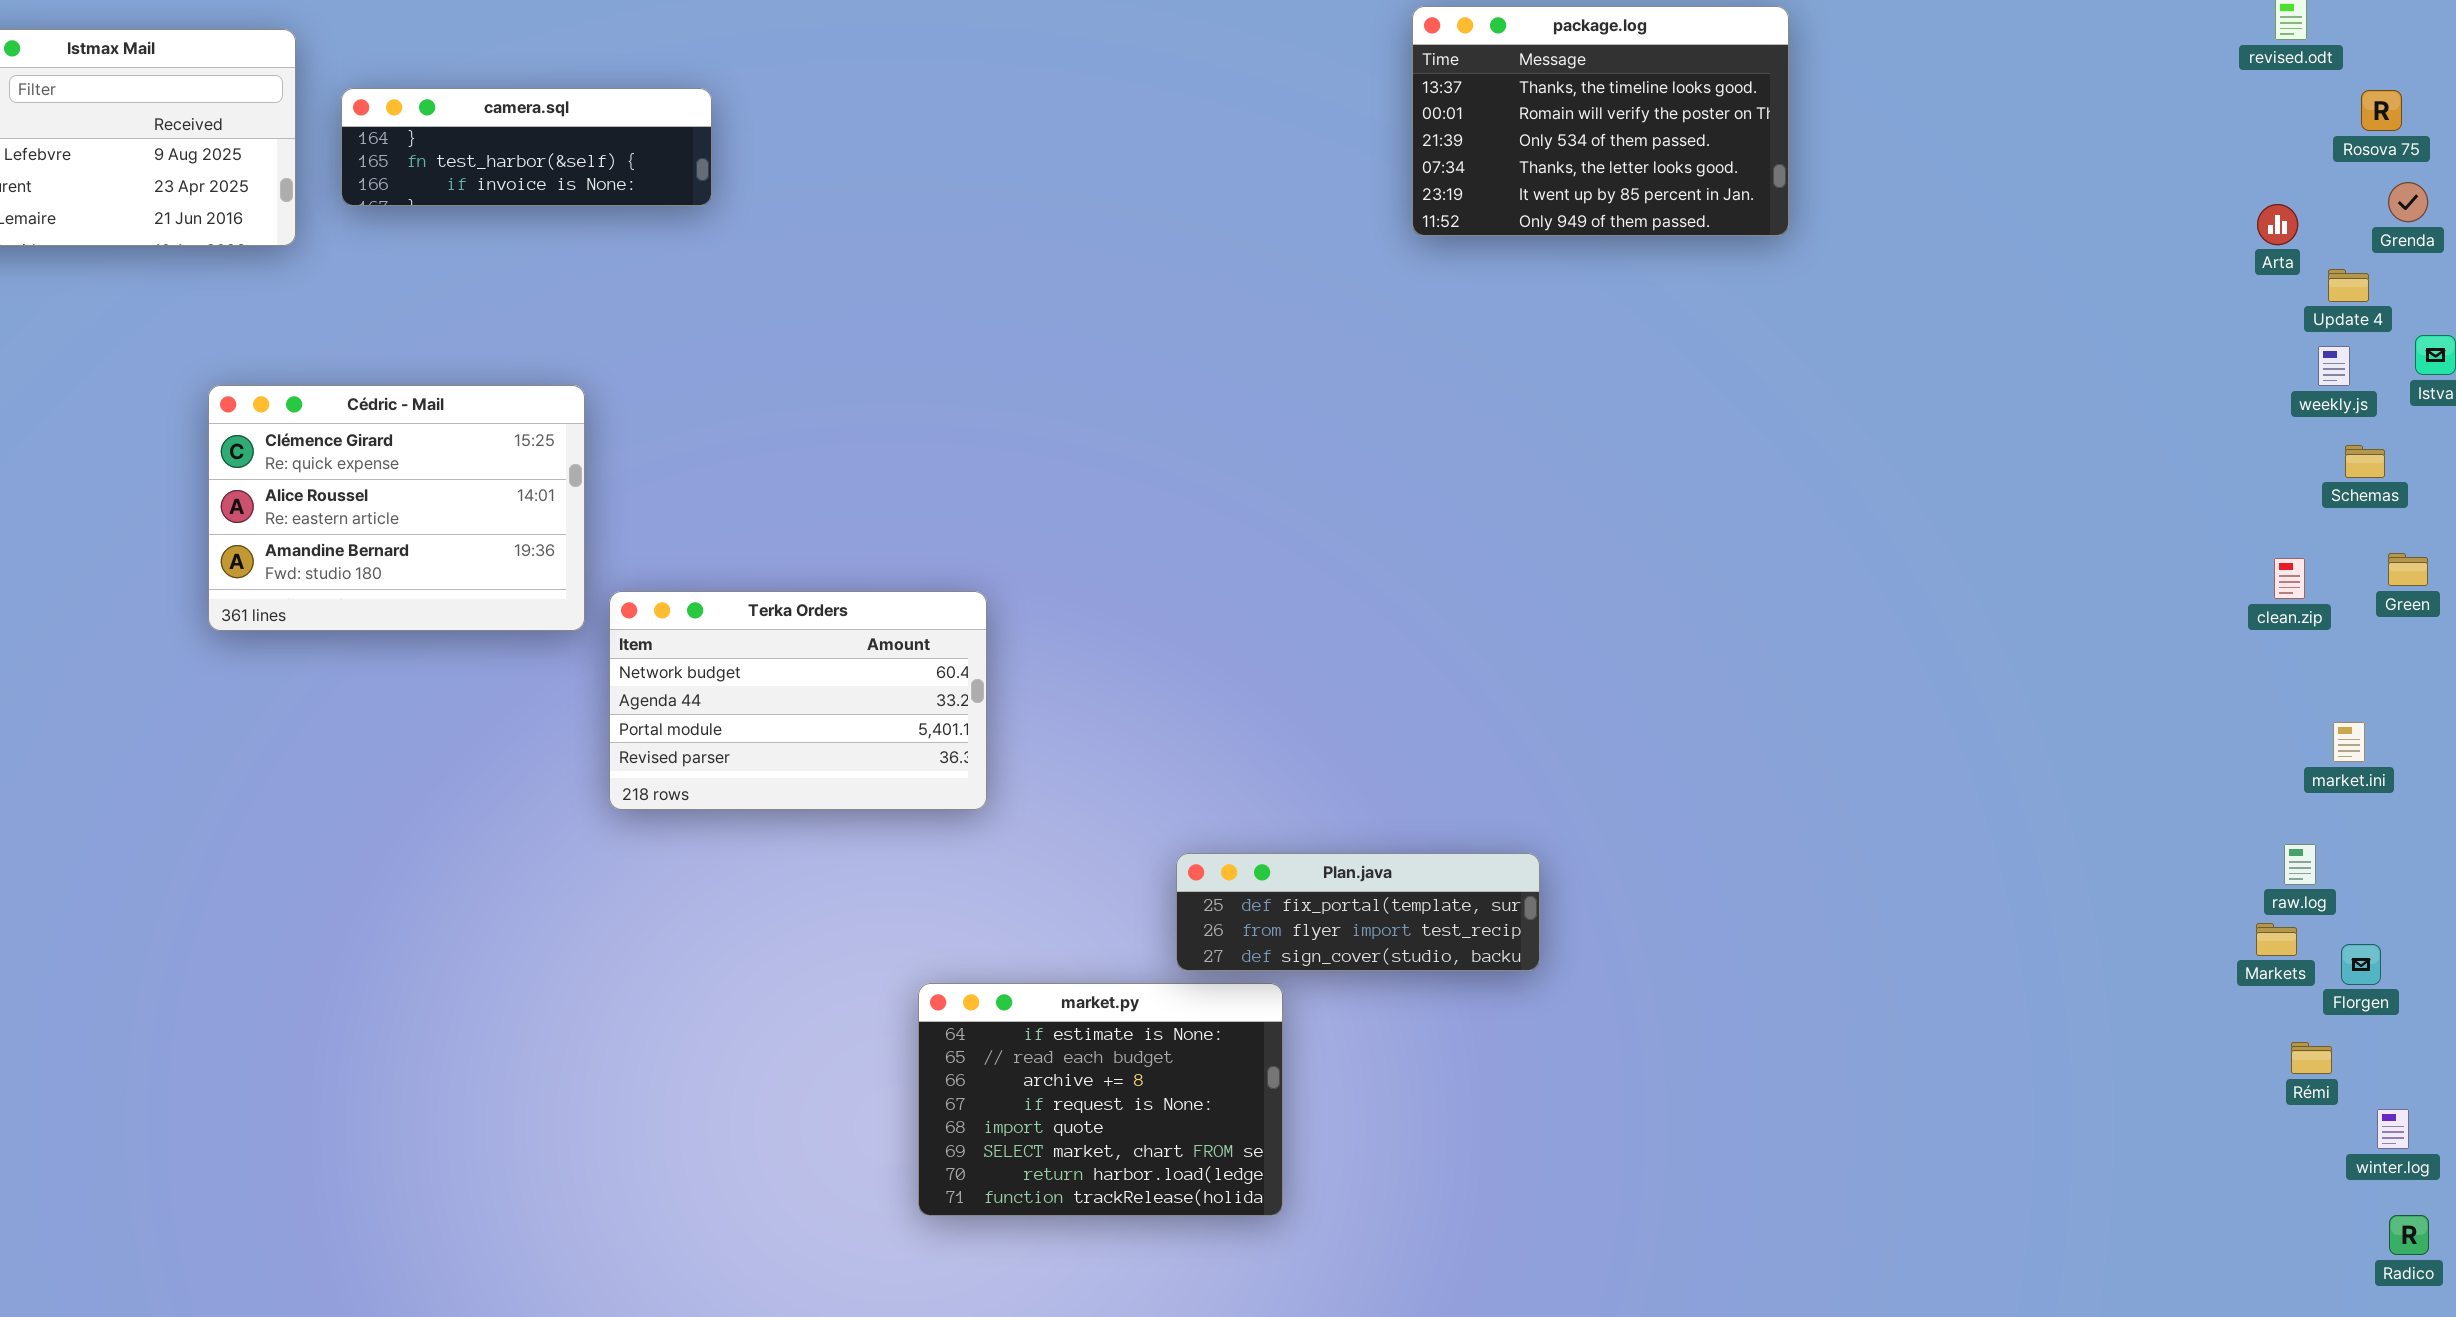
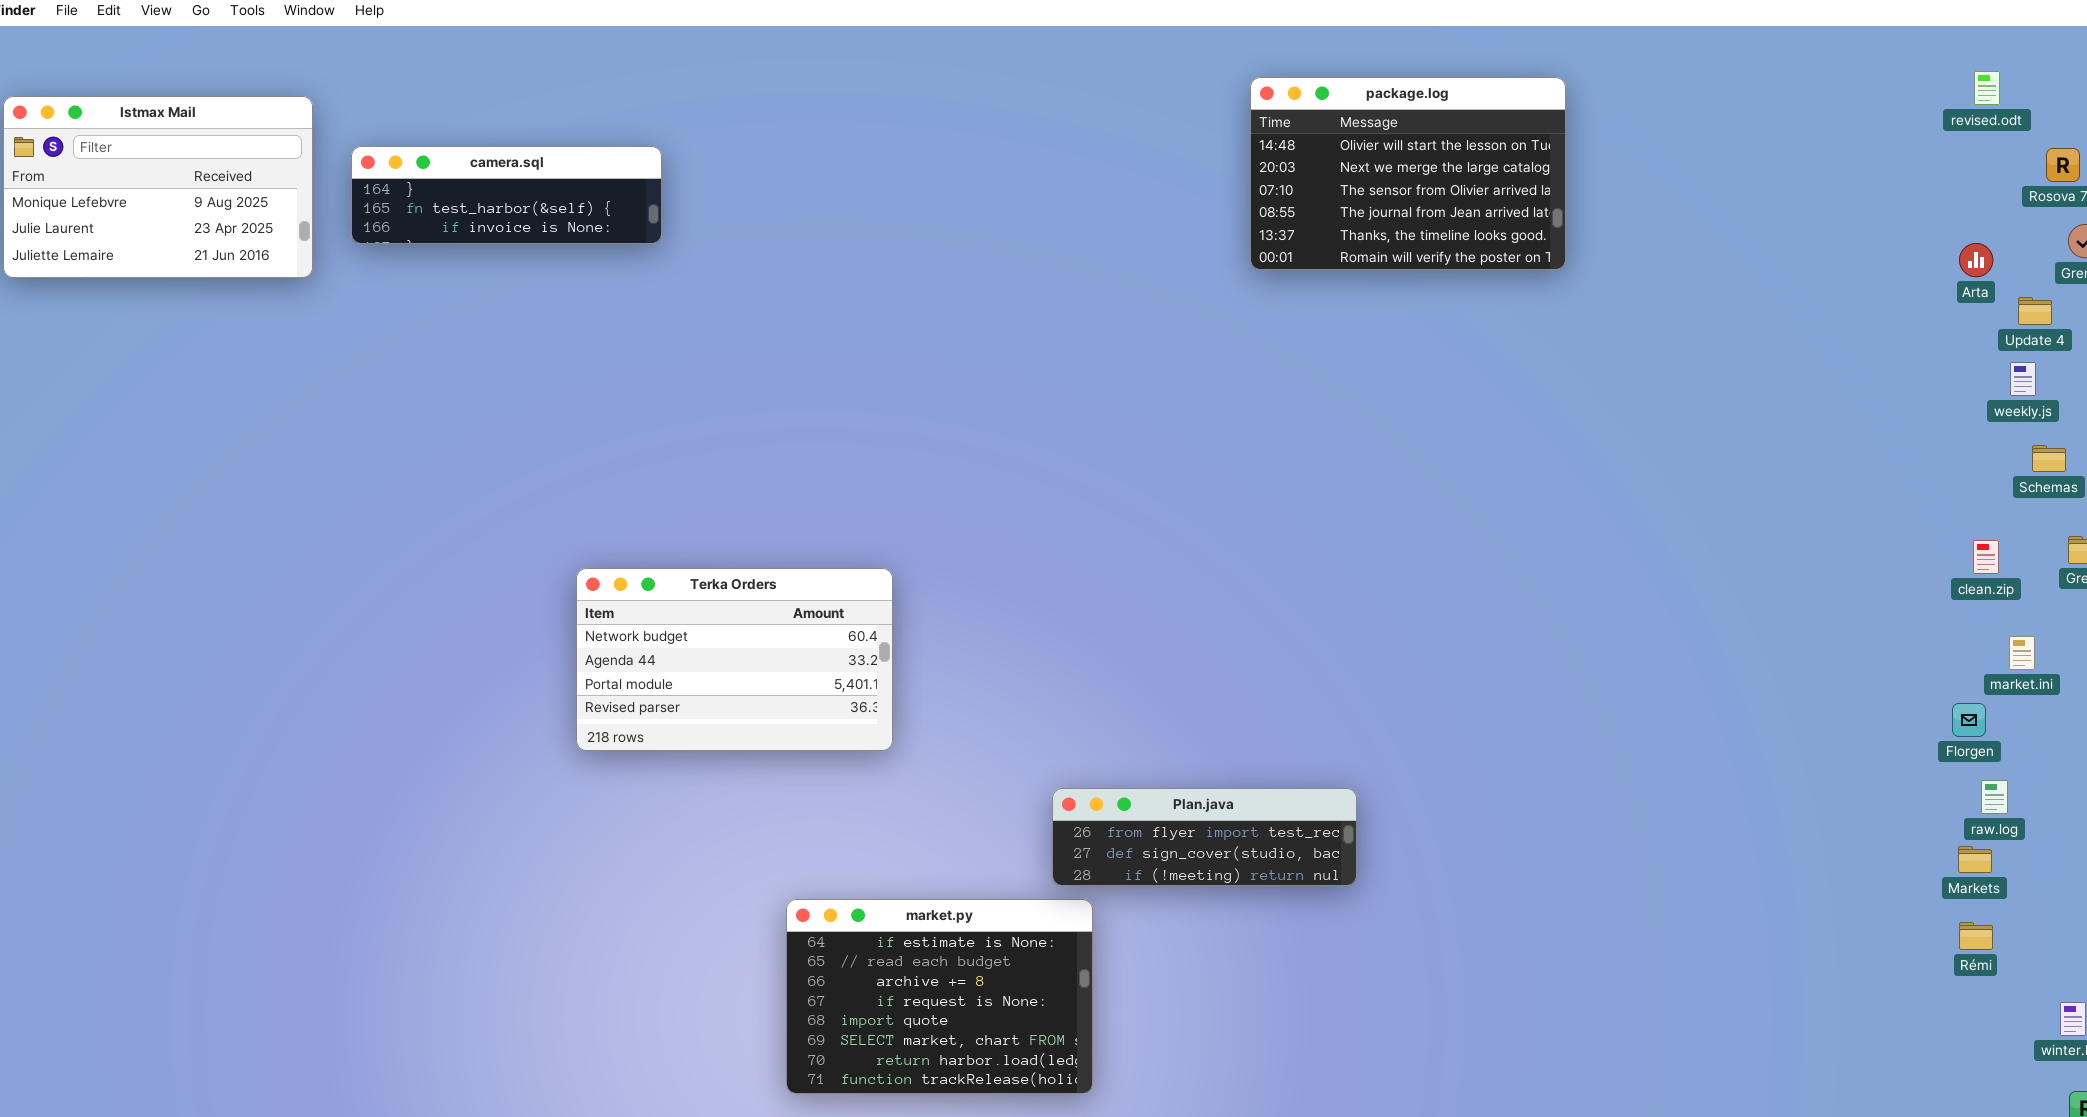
package.log: [1412,6,1789,236] -> [1250,77,1566,270], scrolled up 4 rows
Cédric - Mail: [208,385,585,631] -> none, closed
market.ini: [2333,722,2365,762] -> [2009,636,2035,670], moved
Plan.java: [1176,853,1540,971] -> [1052,788,1357,886], scrolled down 1 row
Florgen: [2341,944,2381,985] -> [1952,703,1986,737], moved
market.py: [918,983,1283,1216] -> [786,899,1093,1094], moved
Rémi: [2291,1042,2332,1074] -> [1959,922,1993,950], moved

